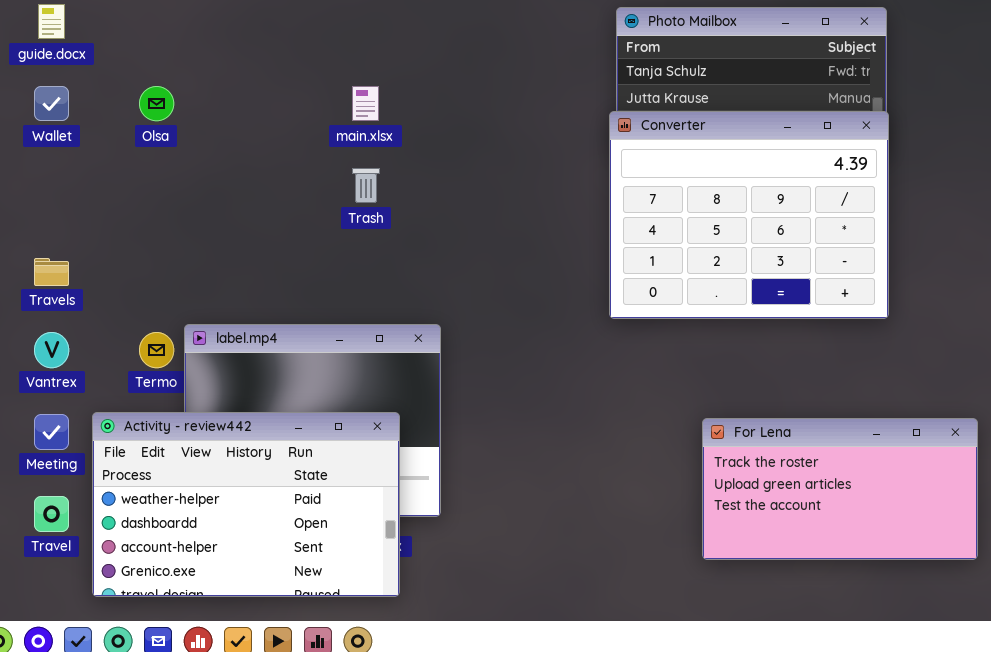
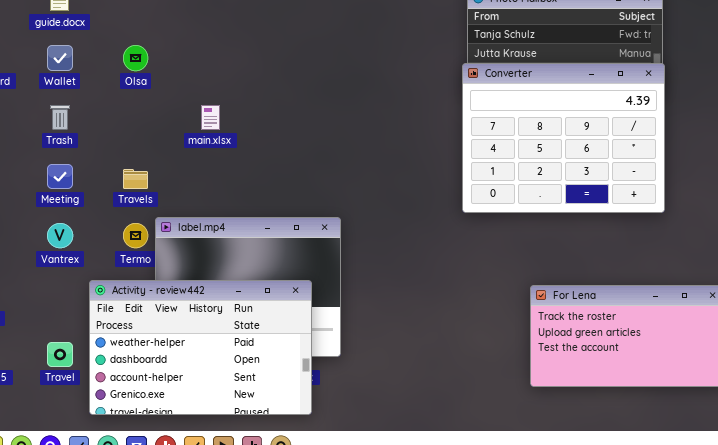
main.xlsx: [352,86,379,121] -> [201,105,220,130], moved
Trash: [352,168,380,203] -> [50,105,70,130], moved
Travels: [34,258,69,286] -> [123,169,148,189], moved
Meeting: [34,414,69,450] -> [47,164,73,189], moved

